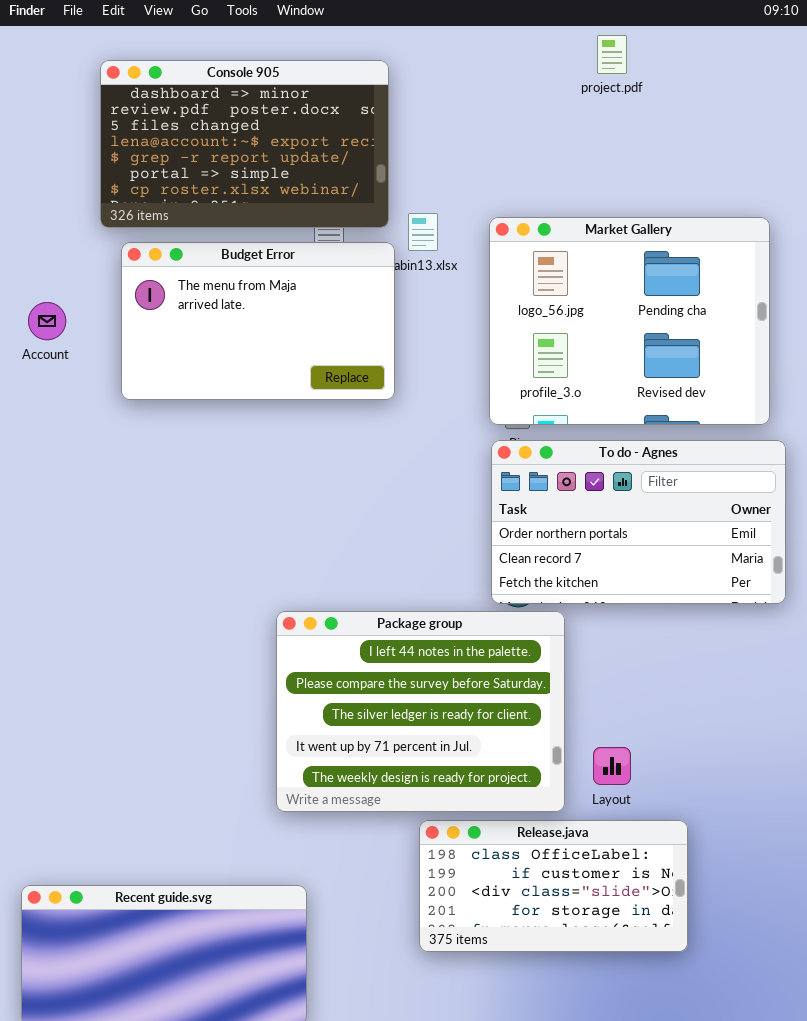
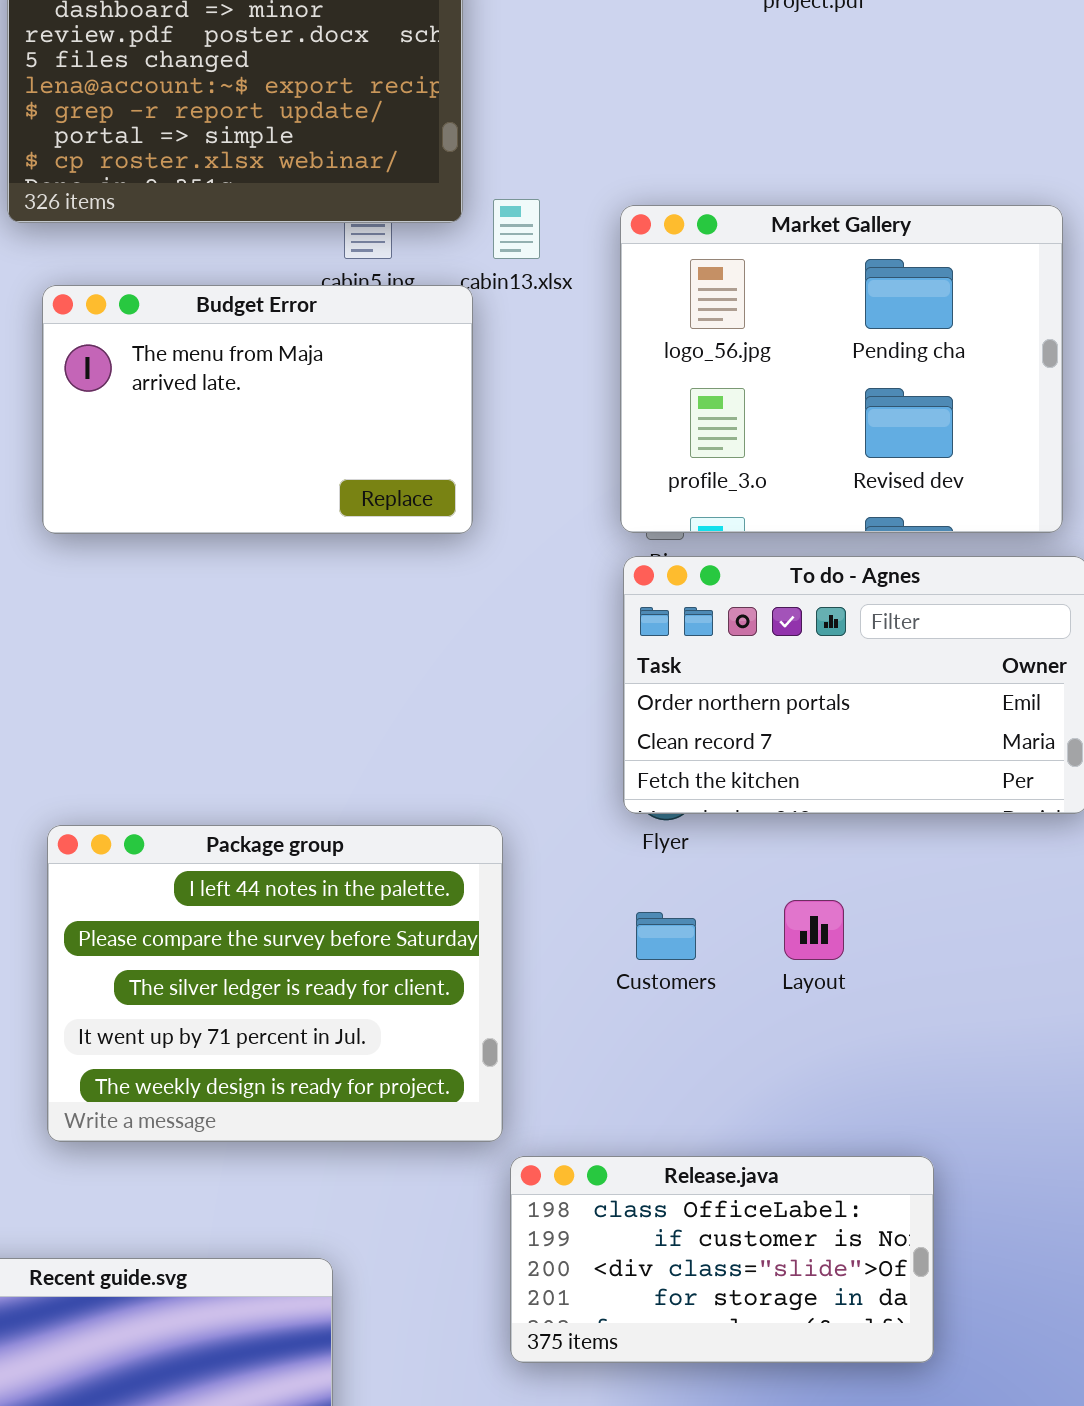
Budget Error: [121,242,395,400] -> [42,285,473,534], moved
Package group: [276,611,565,812] -> [47,825,503,1142], moved
Layout: [593,747,631,785] -> [784,900,844,960], moved

